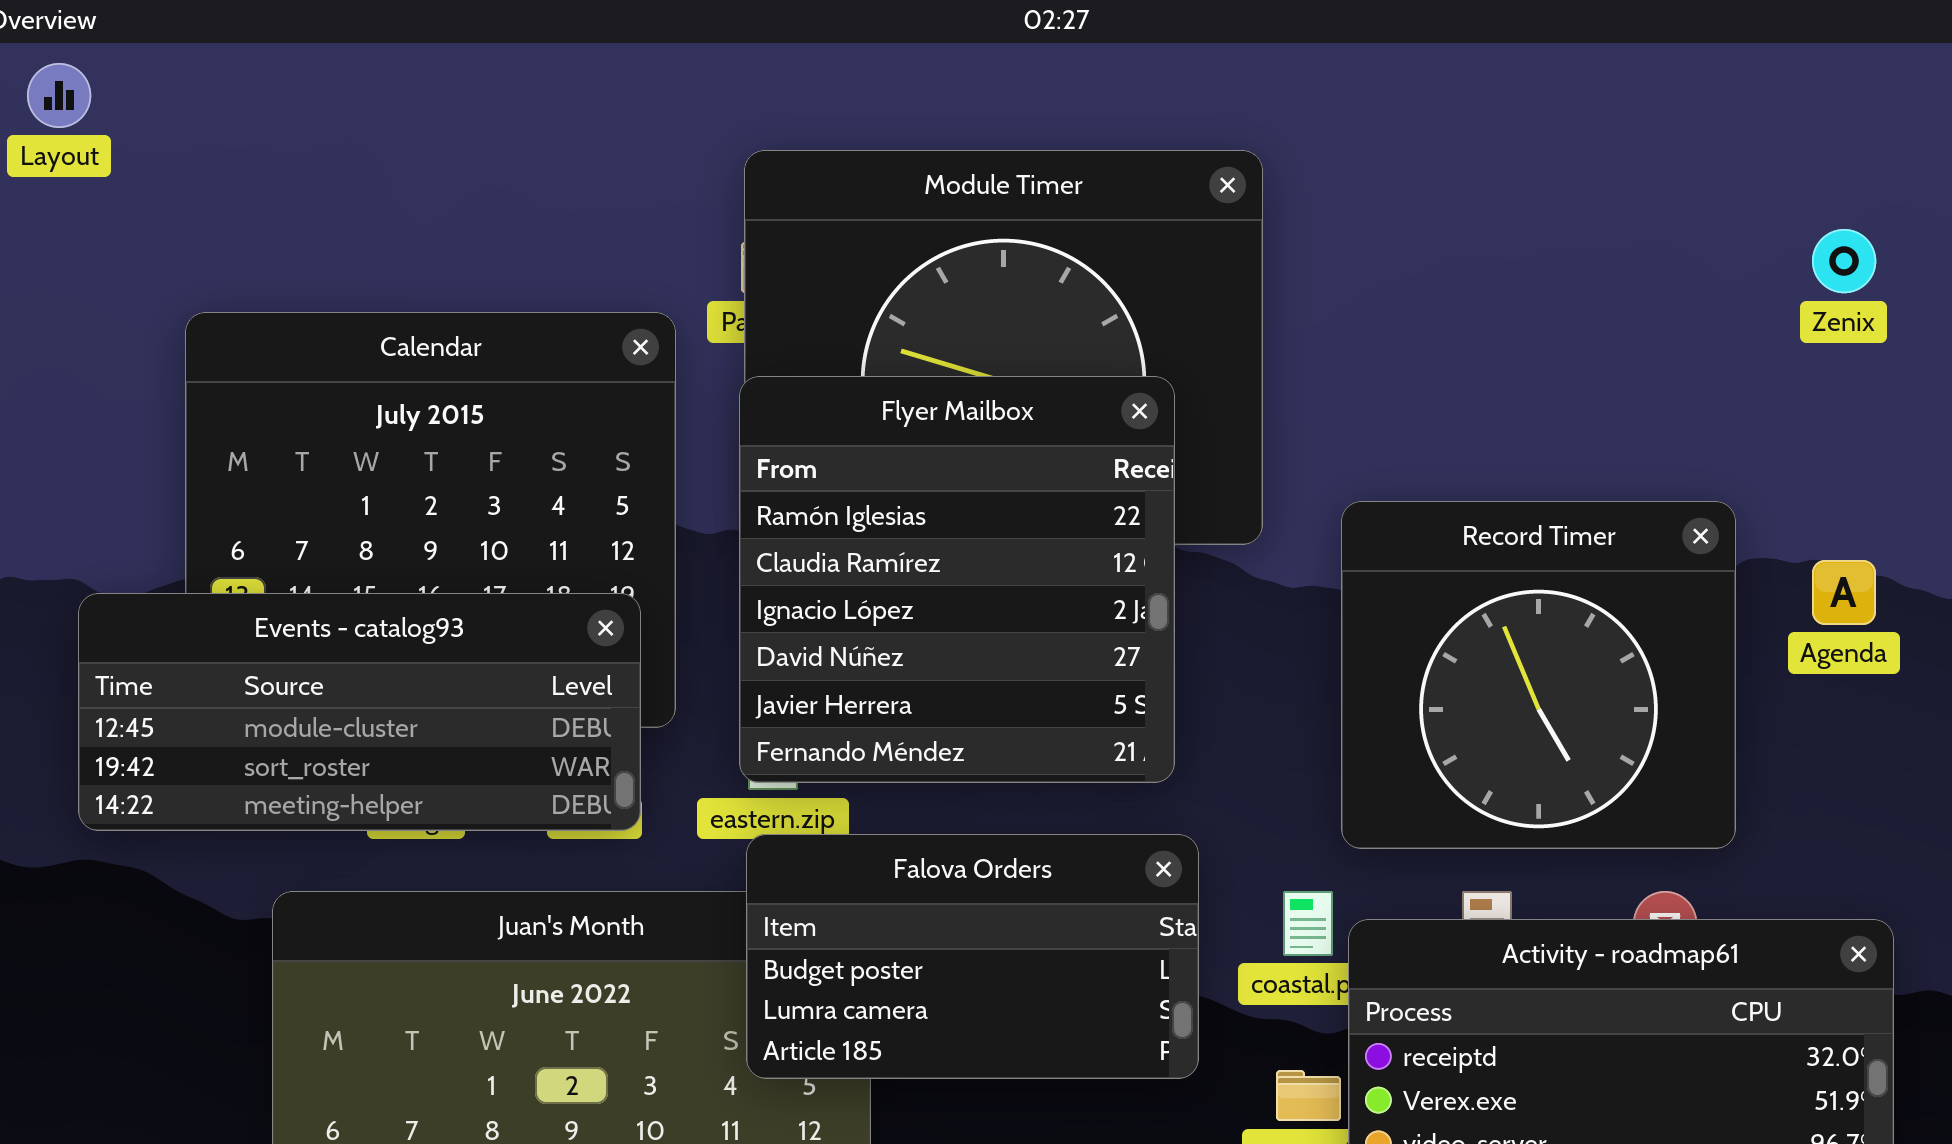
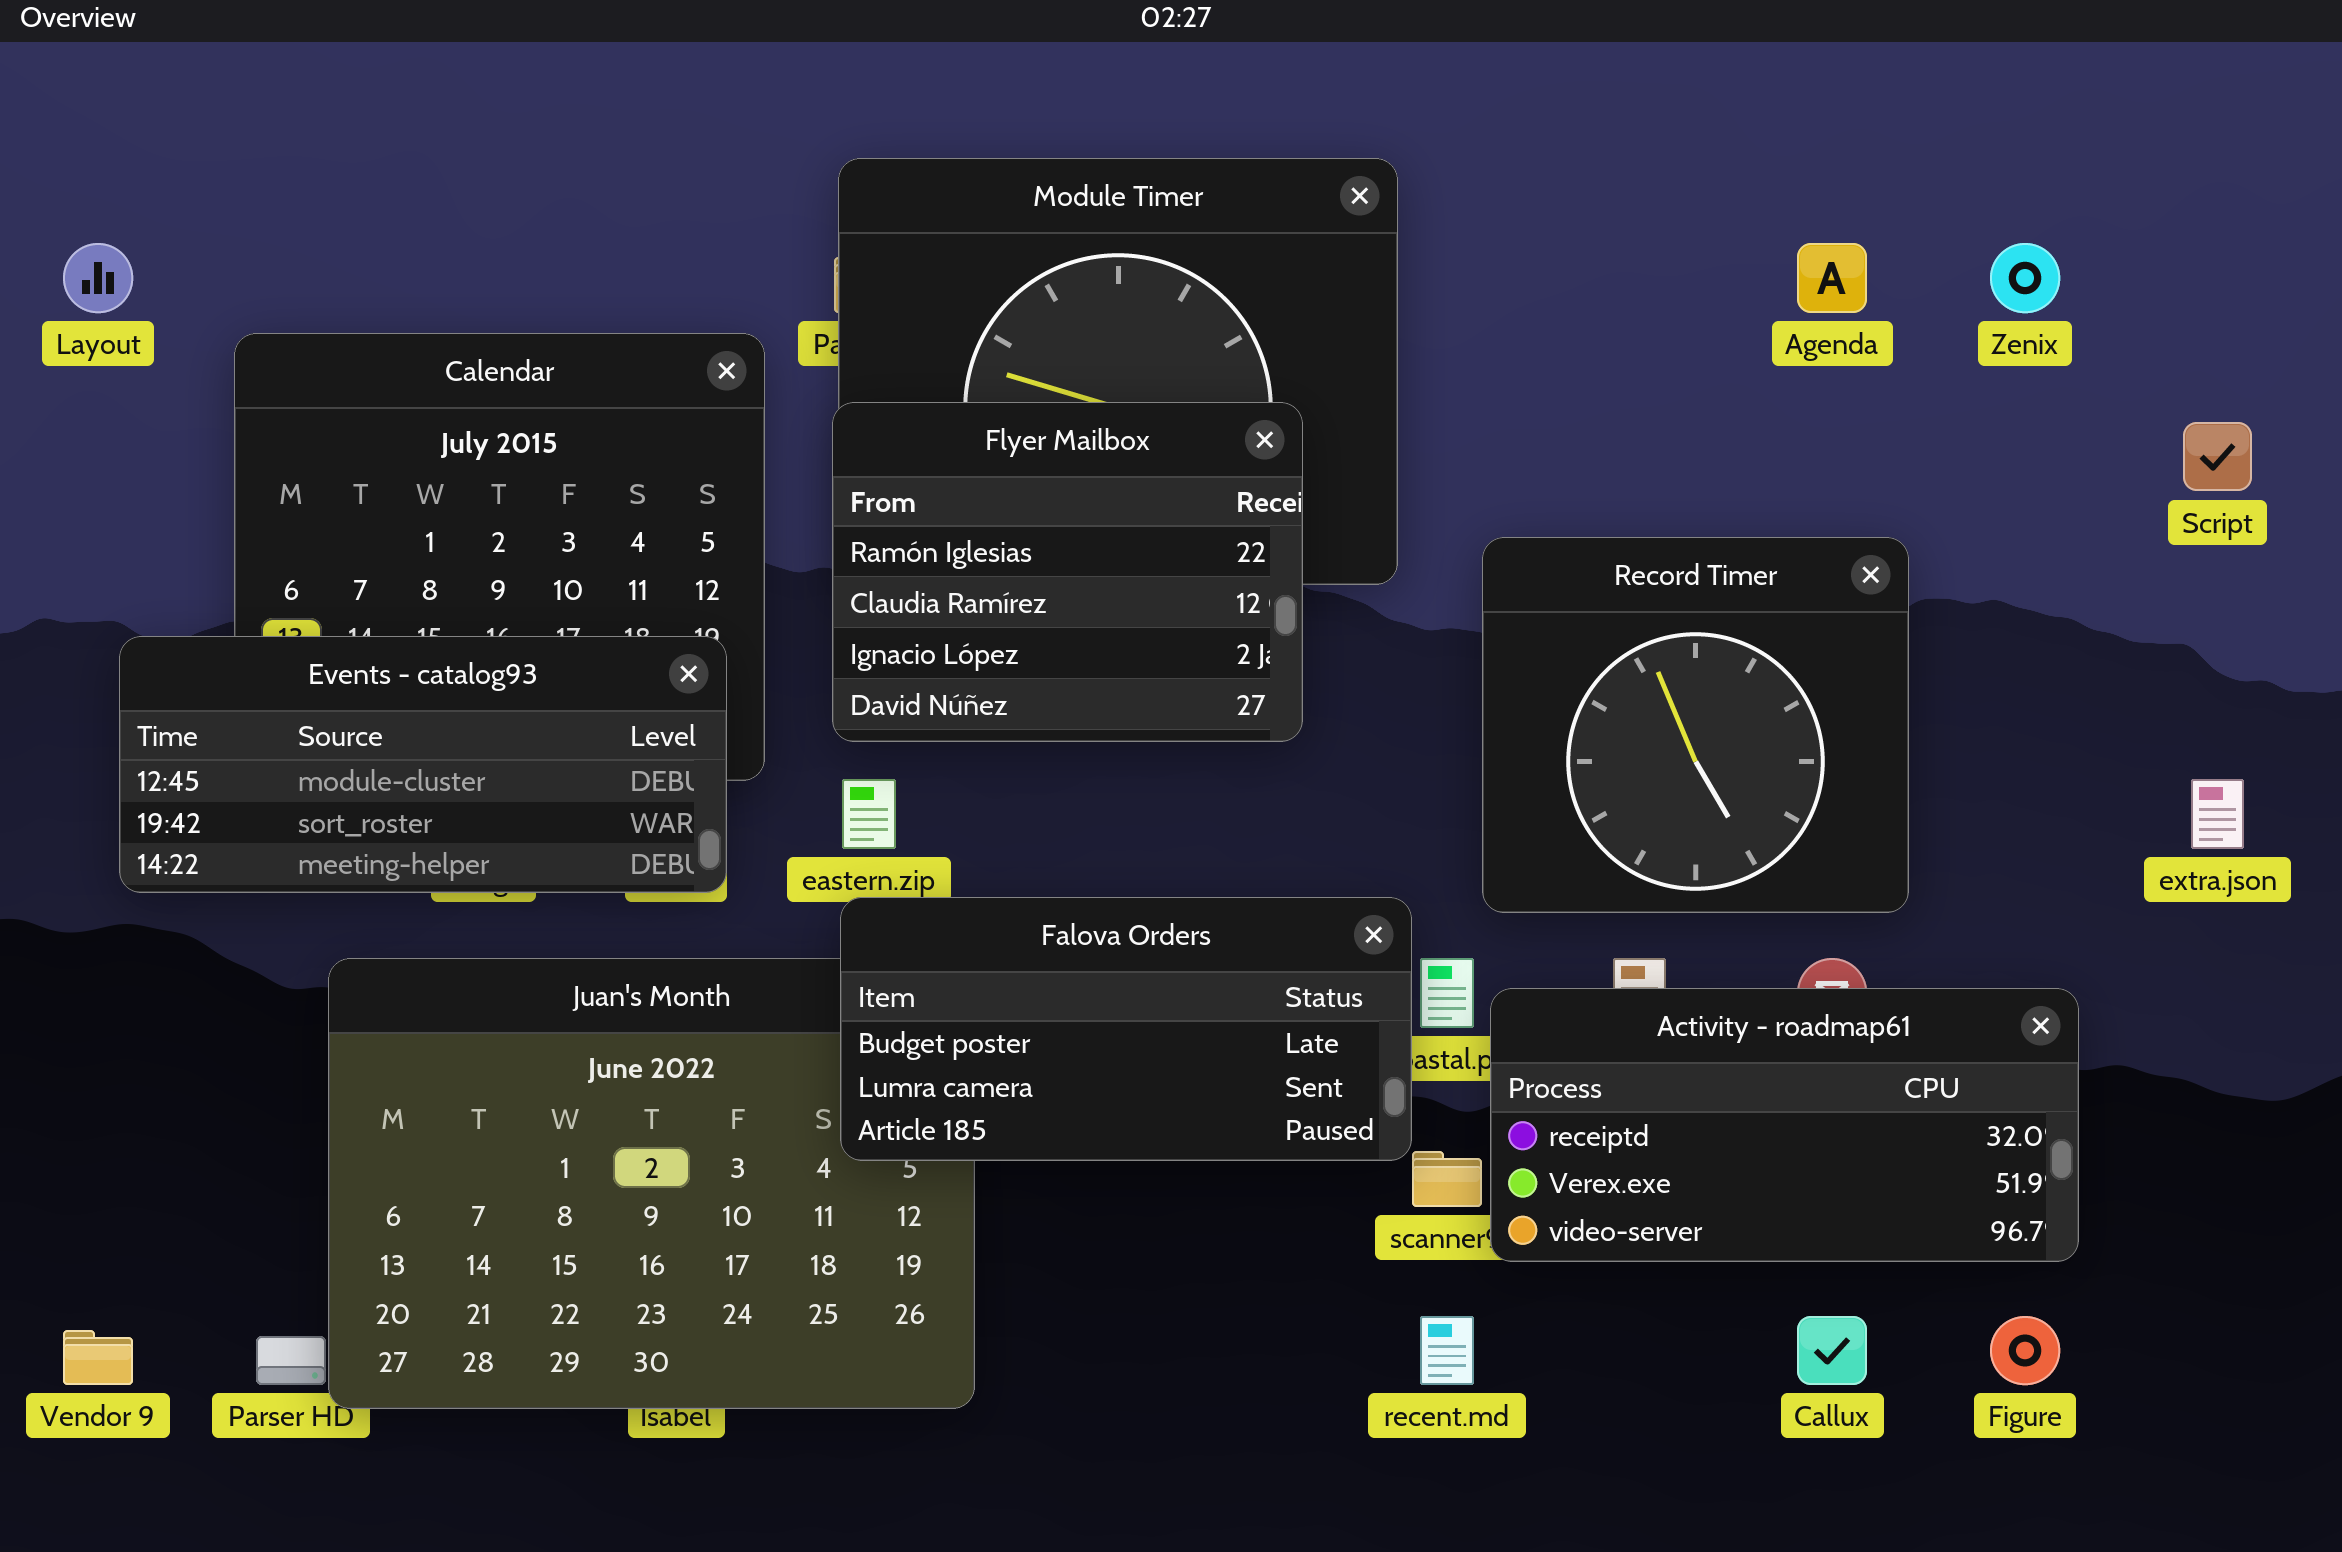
Layout: [27,63,91,128] -> [63,243,133,313], moved
Flyer Mailbox: [739,376,1175,783] -> [832,402,1303,742], resized
Agenda: [1812,560,1876,625] -> [1797,243,1867,313], moved
Falova Orders: [746,834,1199,1079] -> [840,897,1412,1161], resized

